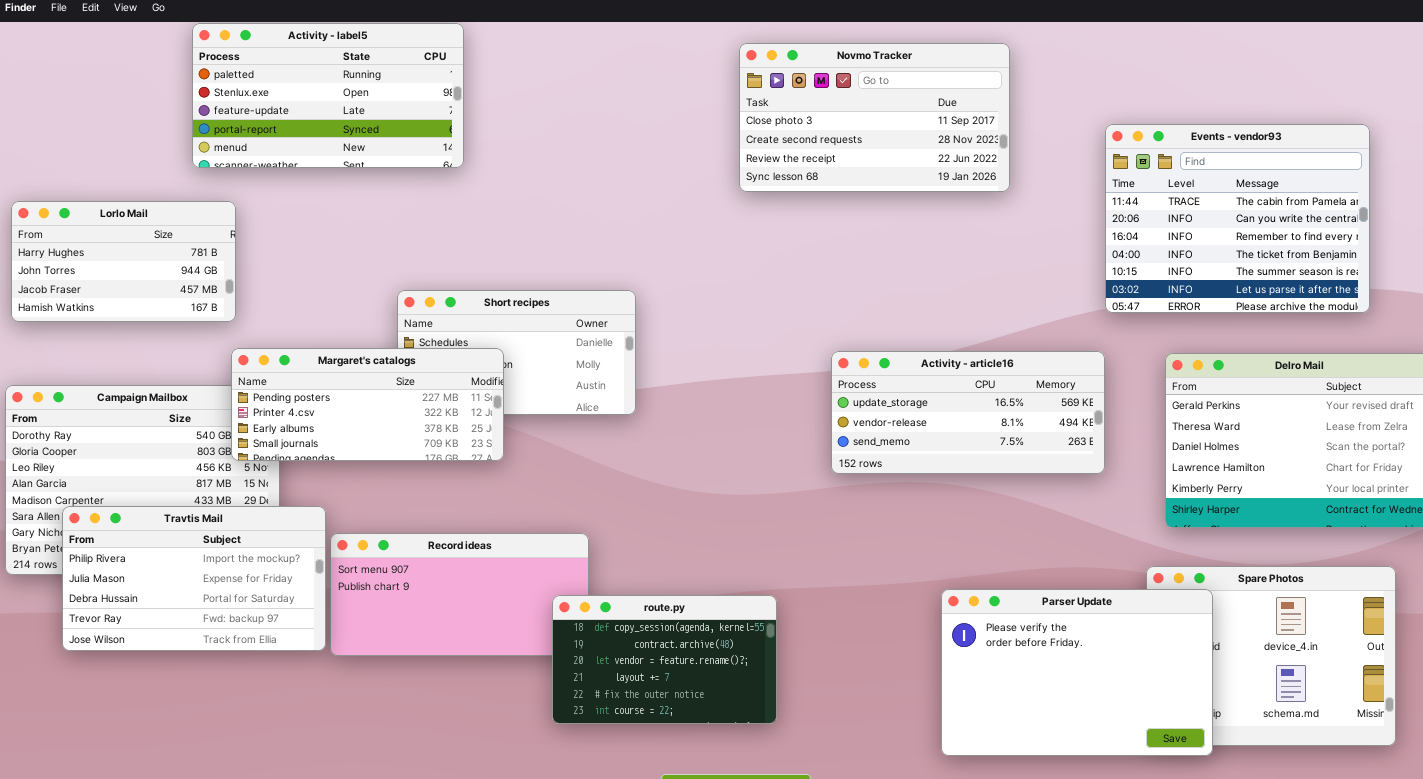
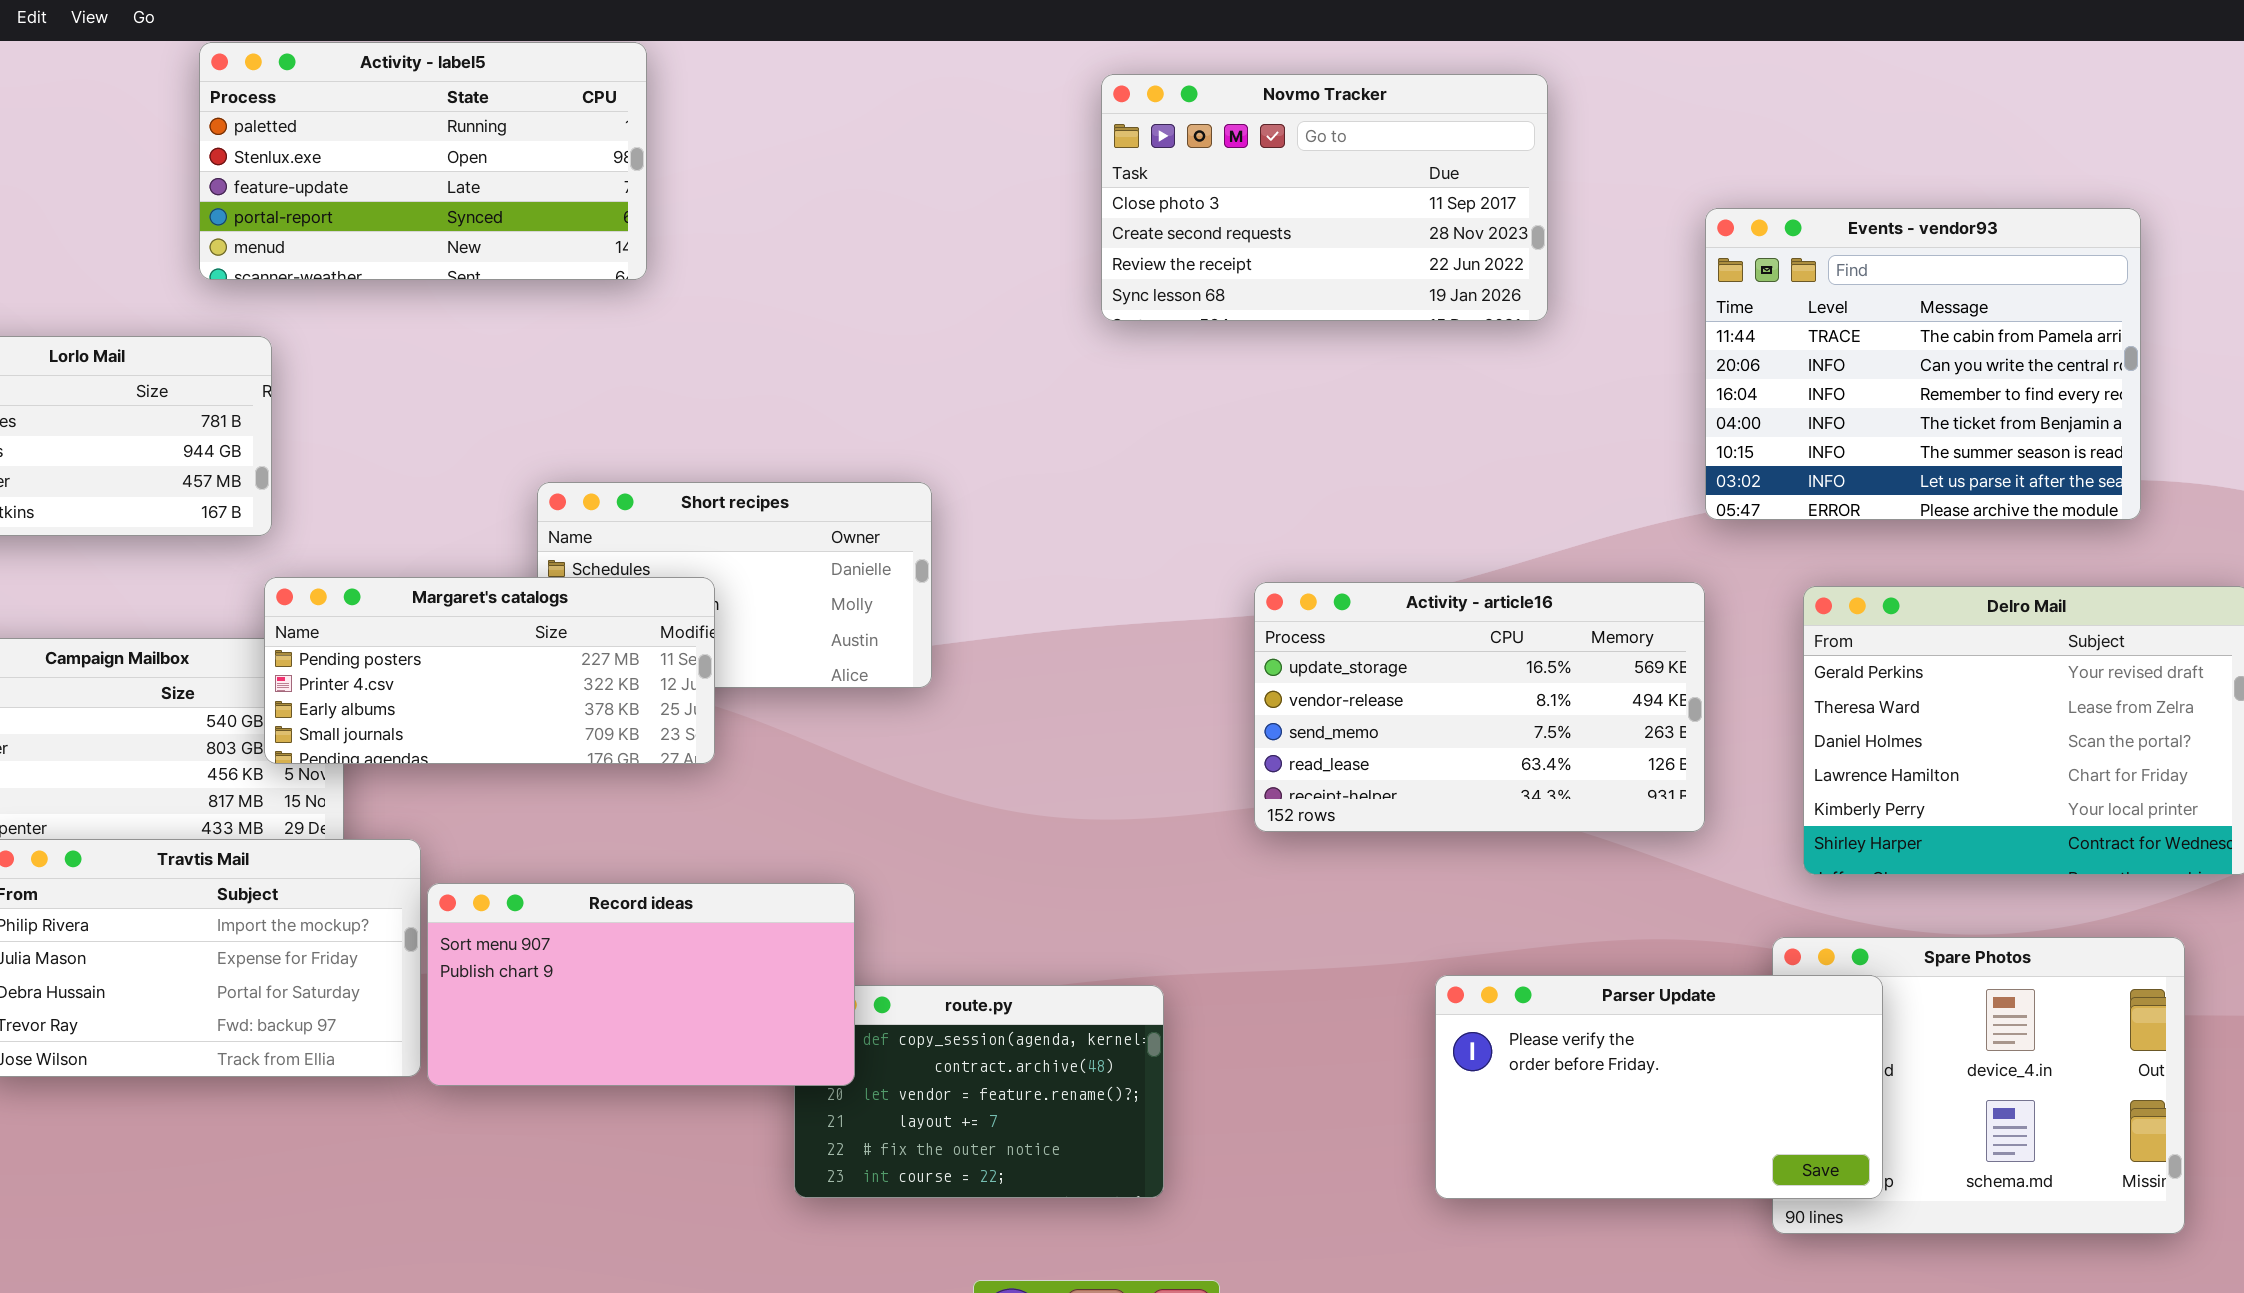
Activity - article16: [831,351,1105,474] -> [1254,582,1705,832], resized
Record ideas: [330,533,589,656] -> [427,883,855,1086], raised
Parser Update: [941,589,1213,756] -> [1435,975,1883,1199], resized

